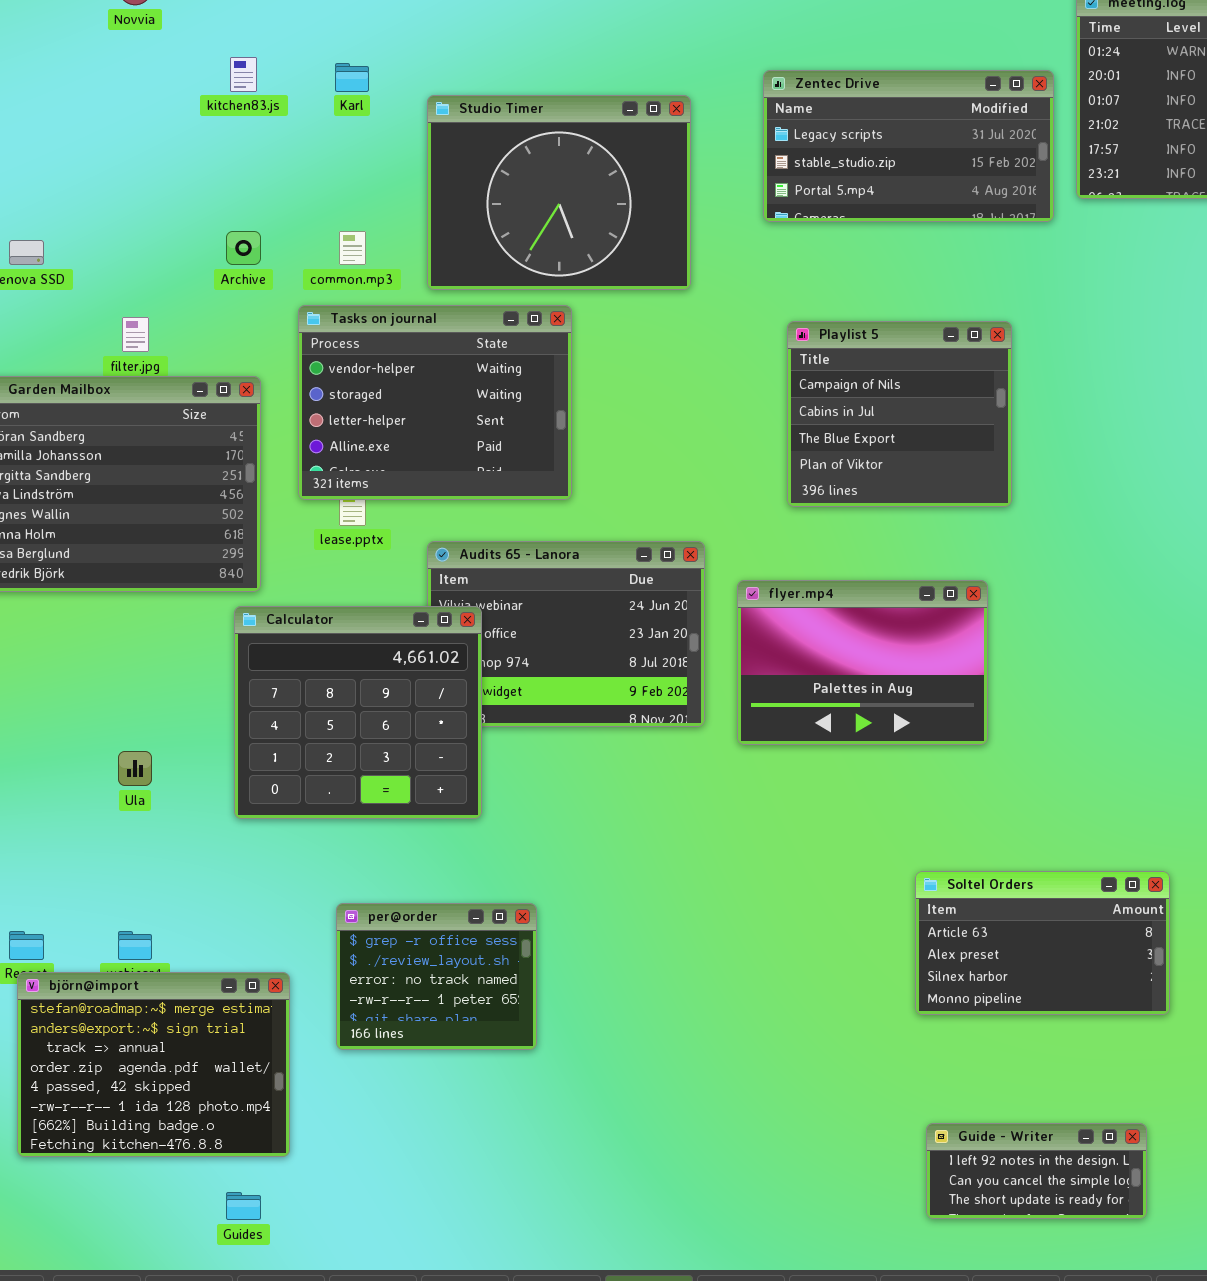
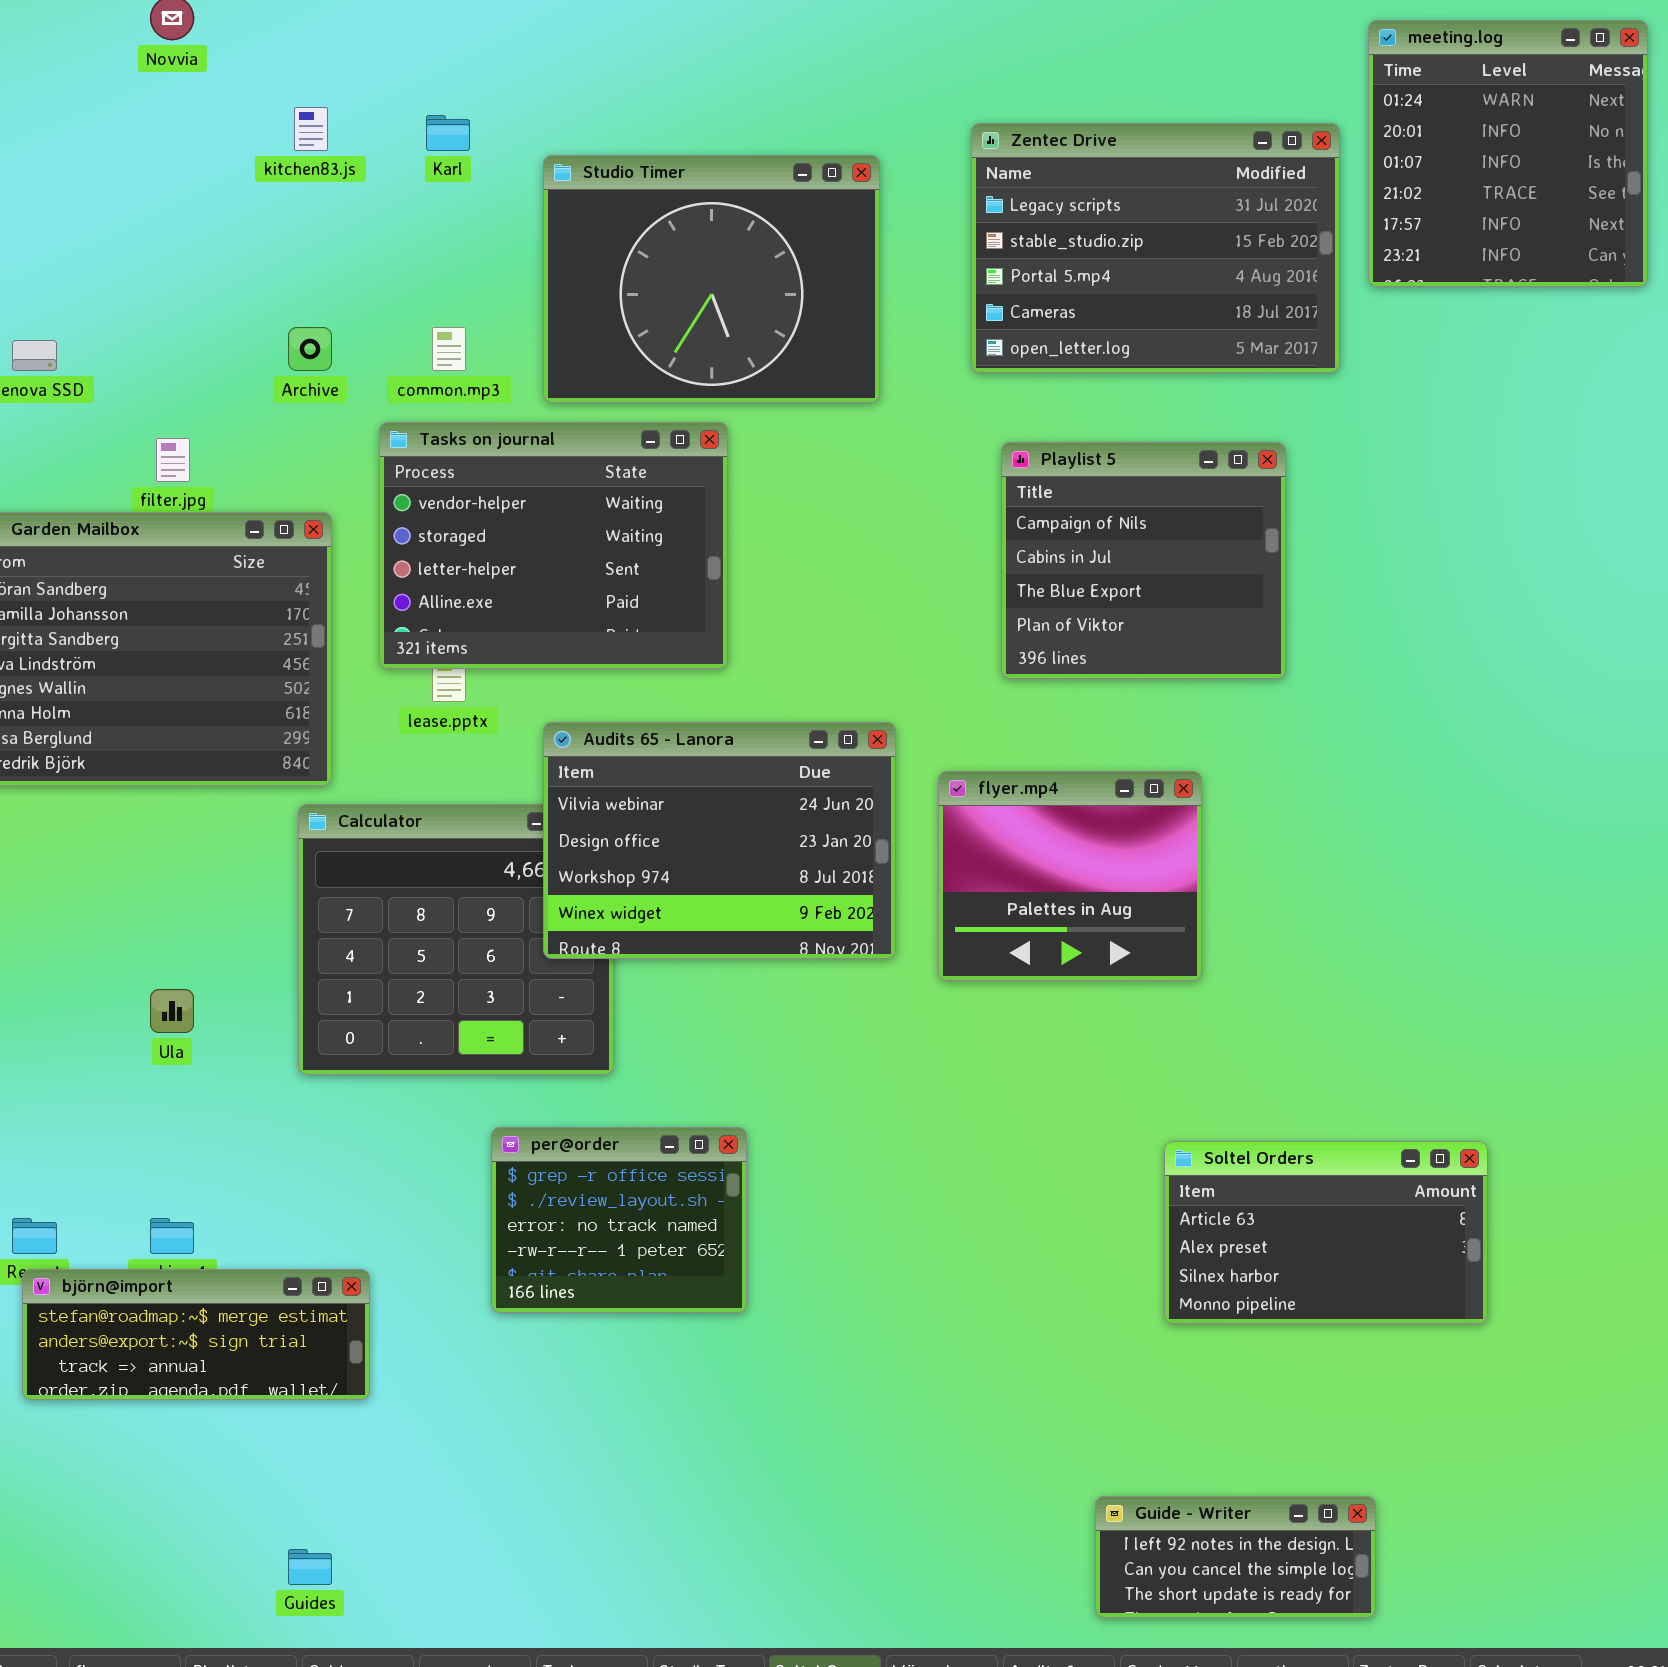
Zentec Drive: [763,70,1054,222] -> [971,123,1340,373], resized
Audits 65 - Lanora: [427,541,705,727] -> [543,722,896,959], raised
flyer.mp4: [737,580,988,745] -> [938,771,1202,981], resized
per@order: [336,903,537,1050] -> [491,1127,747,1313], moved
björn@import: [17,972,290,1157] -> [22,1269,370,1400], resized
Guide - Writer: [926,1123,1147,1219] -> [1095,1496,1376,1618], moved

